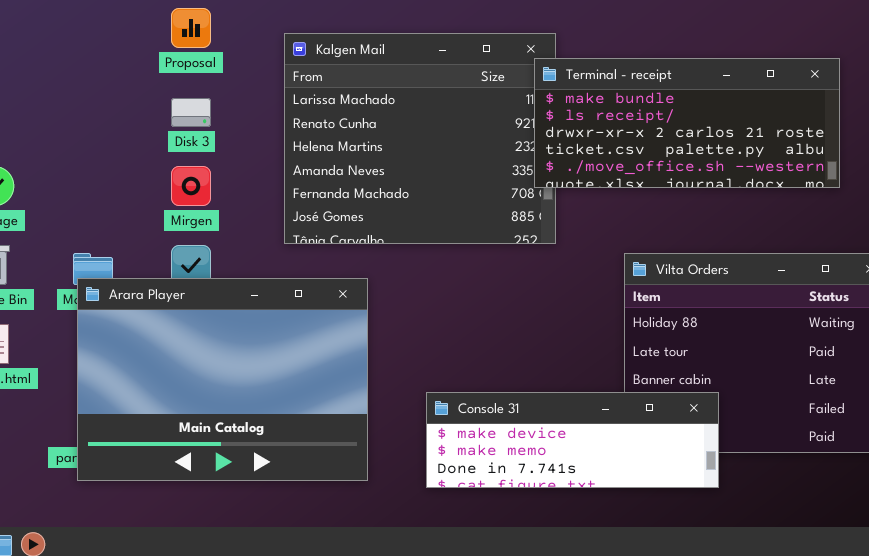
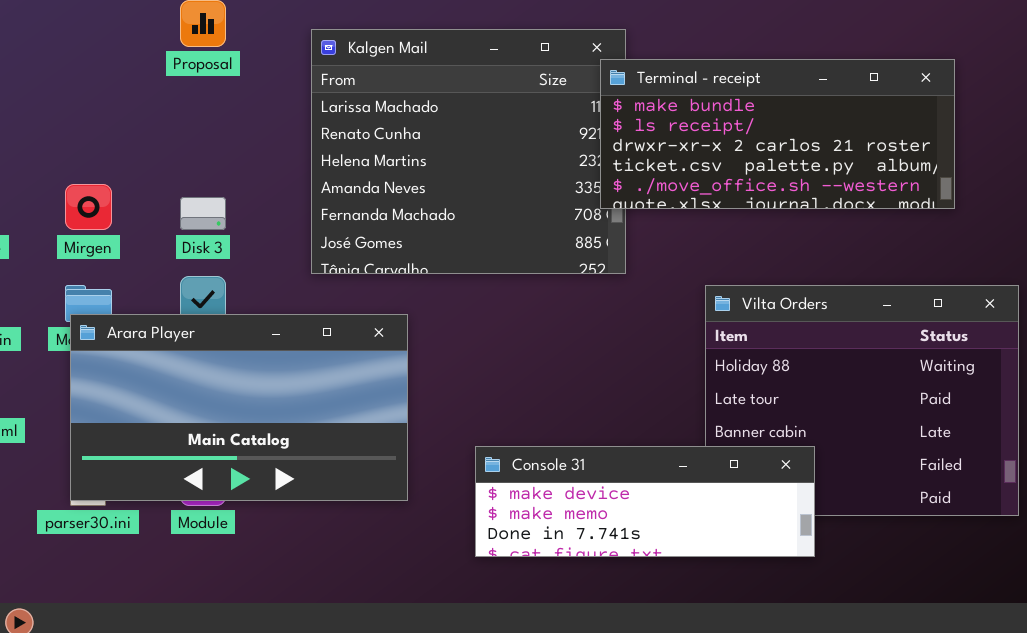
Disk 3: [171,98,211,127] -> [180,197,226,230], moved
Mirgen: [171,166,211,206] -> [65,184,112,230], moved
Arara Player: [77,278,368,481] -> [70,314,408,501], resized

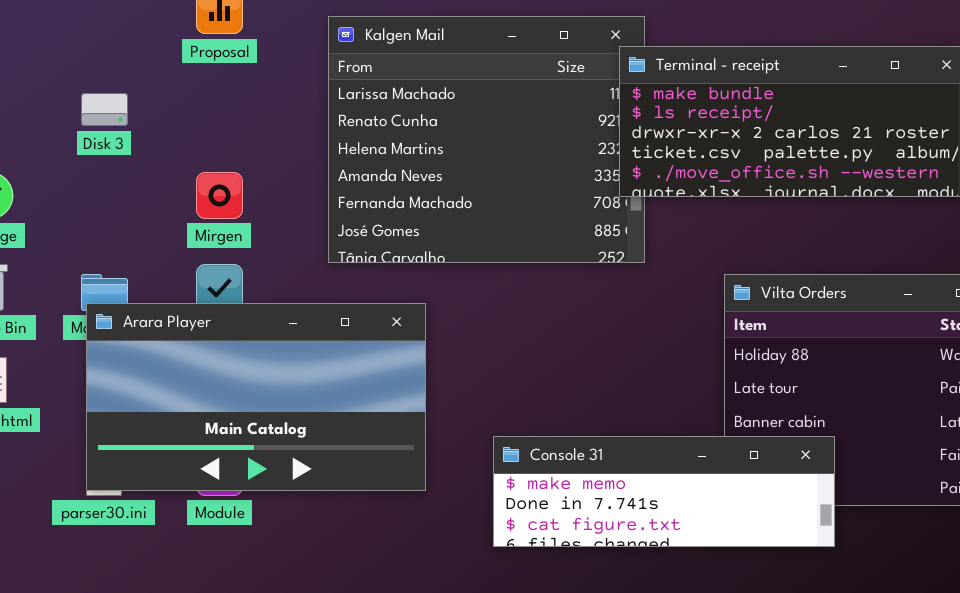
Mirgen: [65,184,112,230] -> [196,172,243,219], moved
Disk 3: [180,197,226,230] -> [81,93,128,126], moved
Console 31: [475,446,815,557] -> [493,436,835,547], scrolled down 1 row

